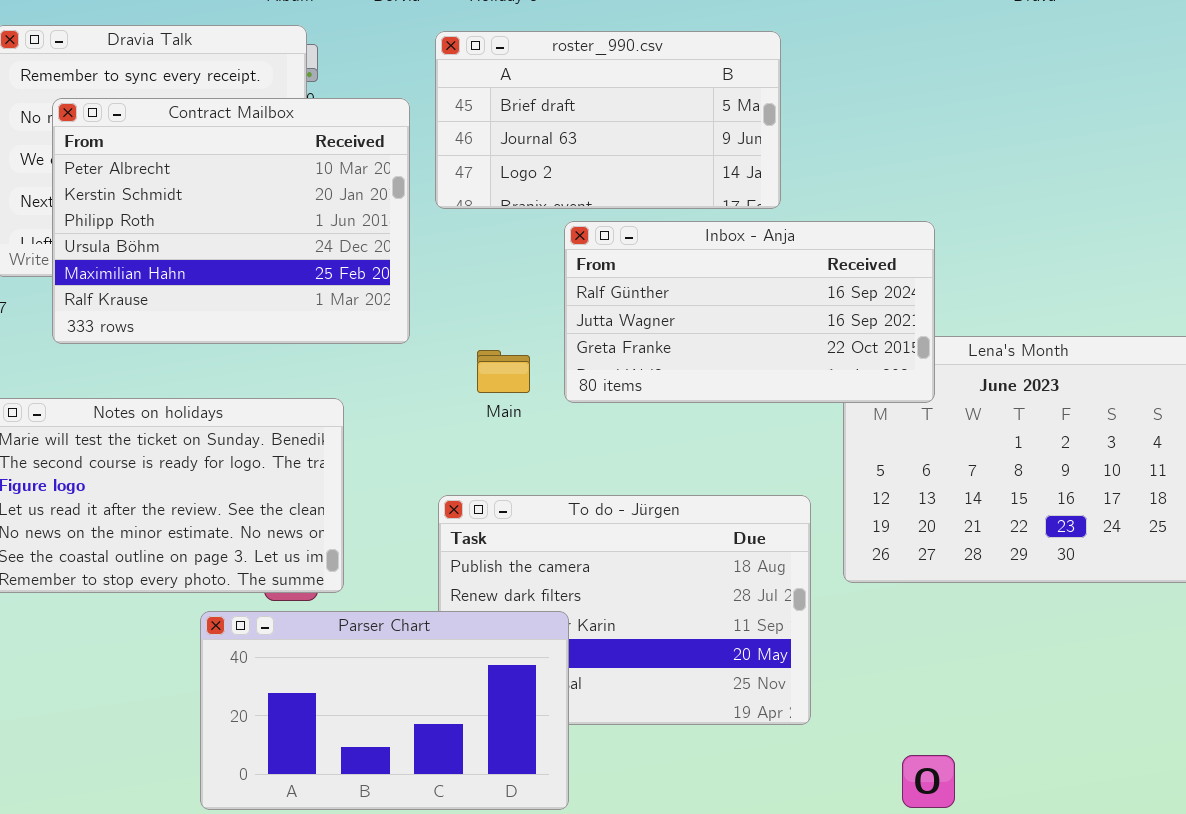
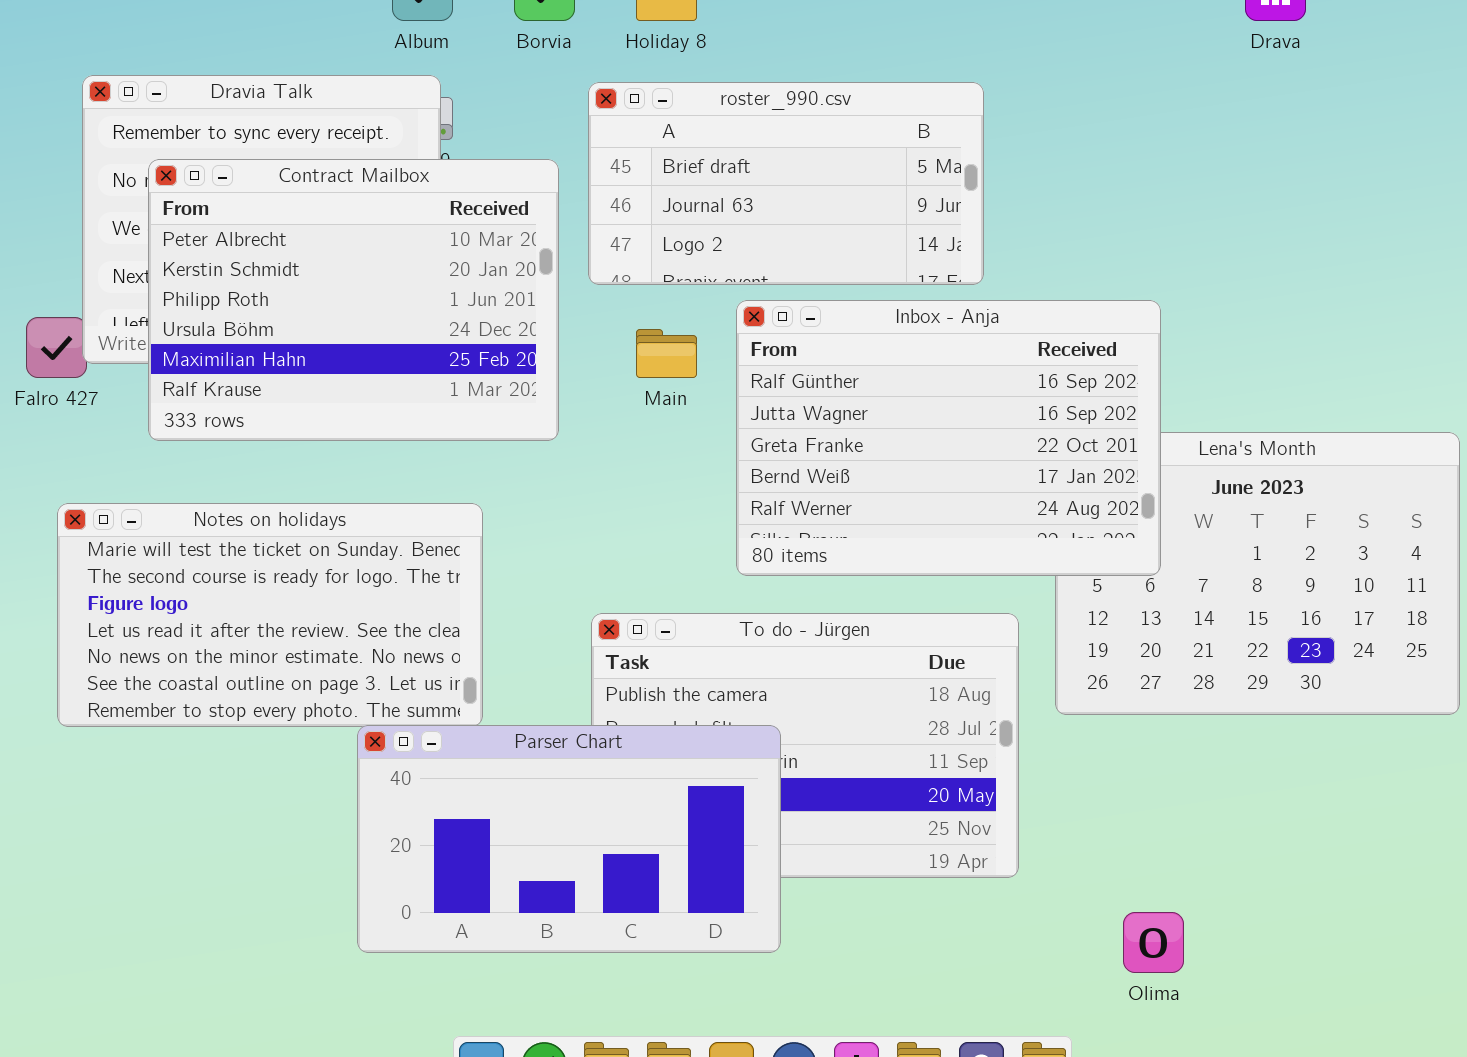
Inbox - Anja: [564,221,935,403] -> [736,300,1161,576], resized
Main: [477,350,530,393] -> [636,329,697,378], moved
Parser Chart: [200,611,569,810] -> [357,725,781,953], moved

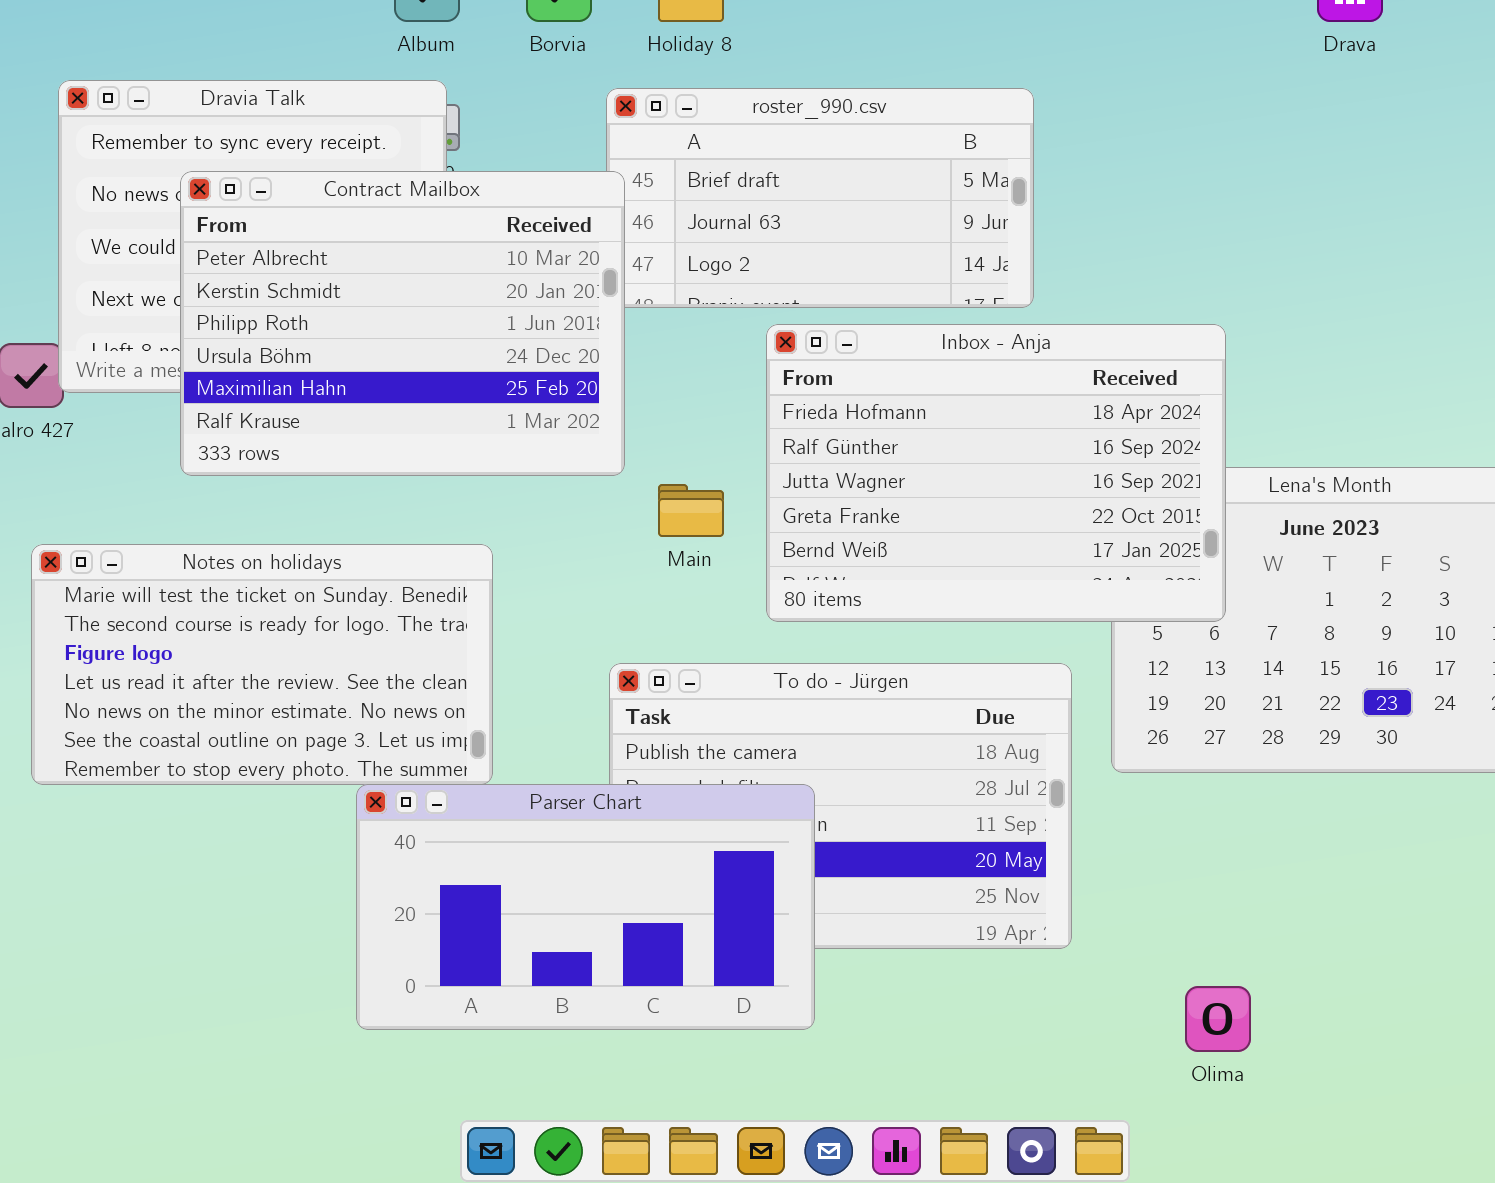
Contract Mailbox: [148,159,559,441] -> [180,171,625,476], moved
Inbox - Anja: [736,300,1161,576] -> [766,324,1226,622], scrolled up 1 row
Main: [636,329,697,378] -> [658,484,724,537], moved

